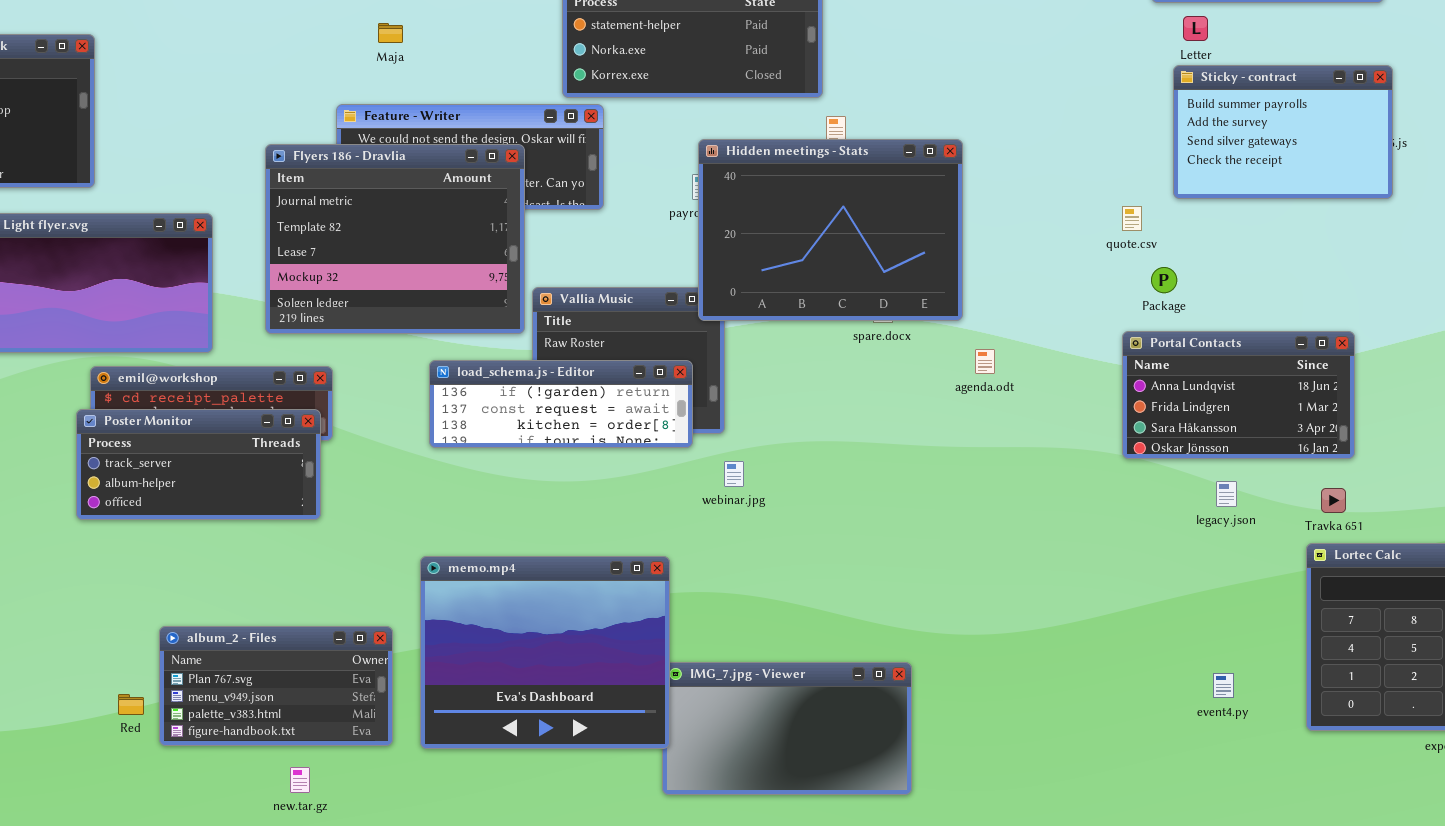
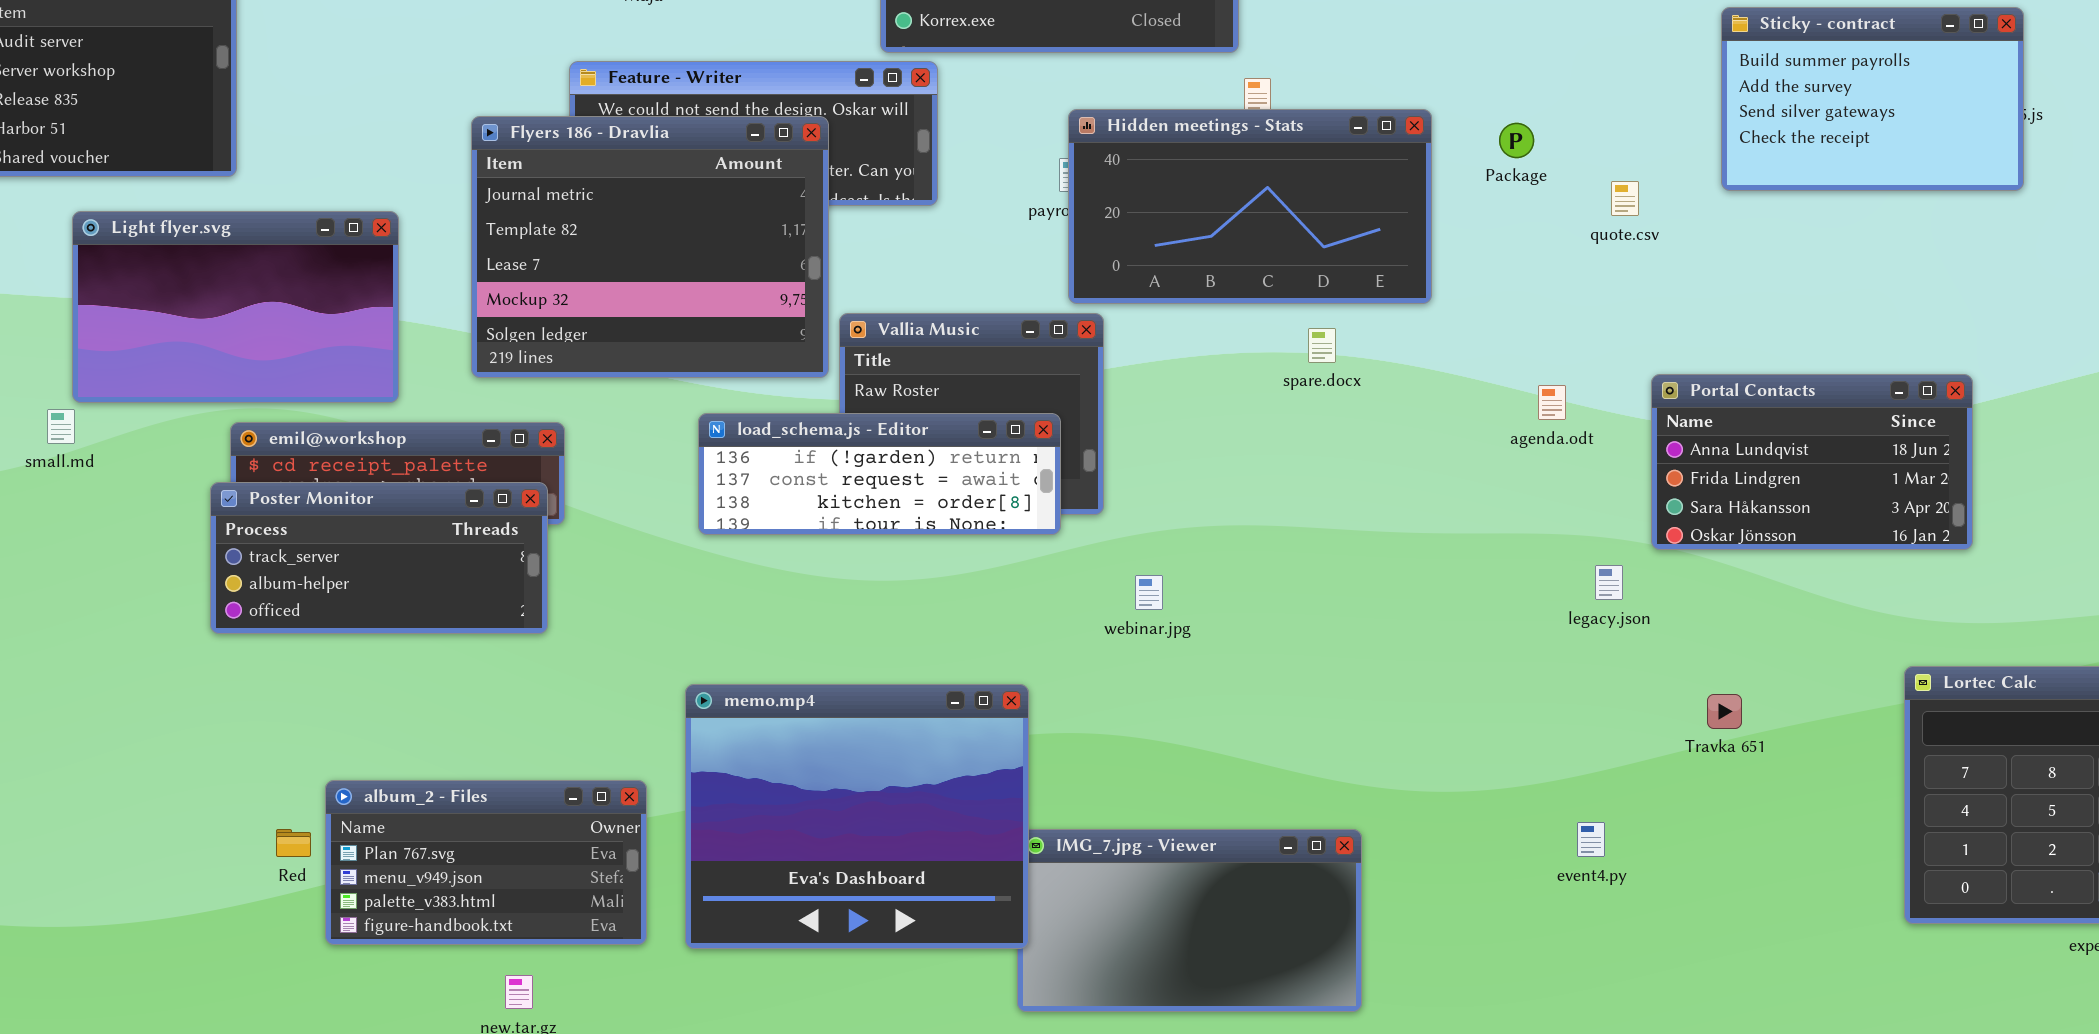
Hidden meetings - Stats: [698,139,963,321] -> [1068,109,1432,304], resized
quote.csv: [1122,206,1142,231] -> [1611,181,1639,216], moved
Package: [1151,267,1177,293] -> [1499,123,1534,158], moved
agenda.odt: [975,349,995,374] -> [1538,385,1566,420], moved
webinar.jpg: [724,461,744,487] -> [1135,575,1163,610], moved
legacy.json: [1216,481,1237,507] -> [1595,565,1623,600], moved
Travka 651: [1321,488,1346,513] -> [1707,694,1742,729], moved
event4.py: [1213,673,1234,698] -> [1577,822,1605,857], moved
Red: [118,694,144,715] -> [276,829,311,857], moved

